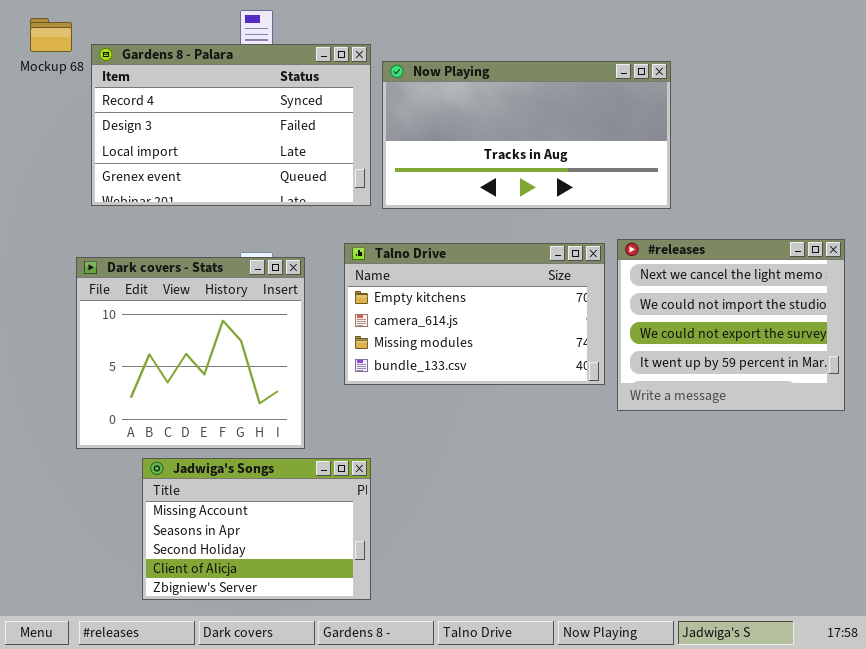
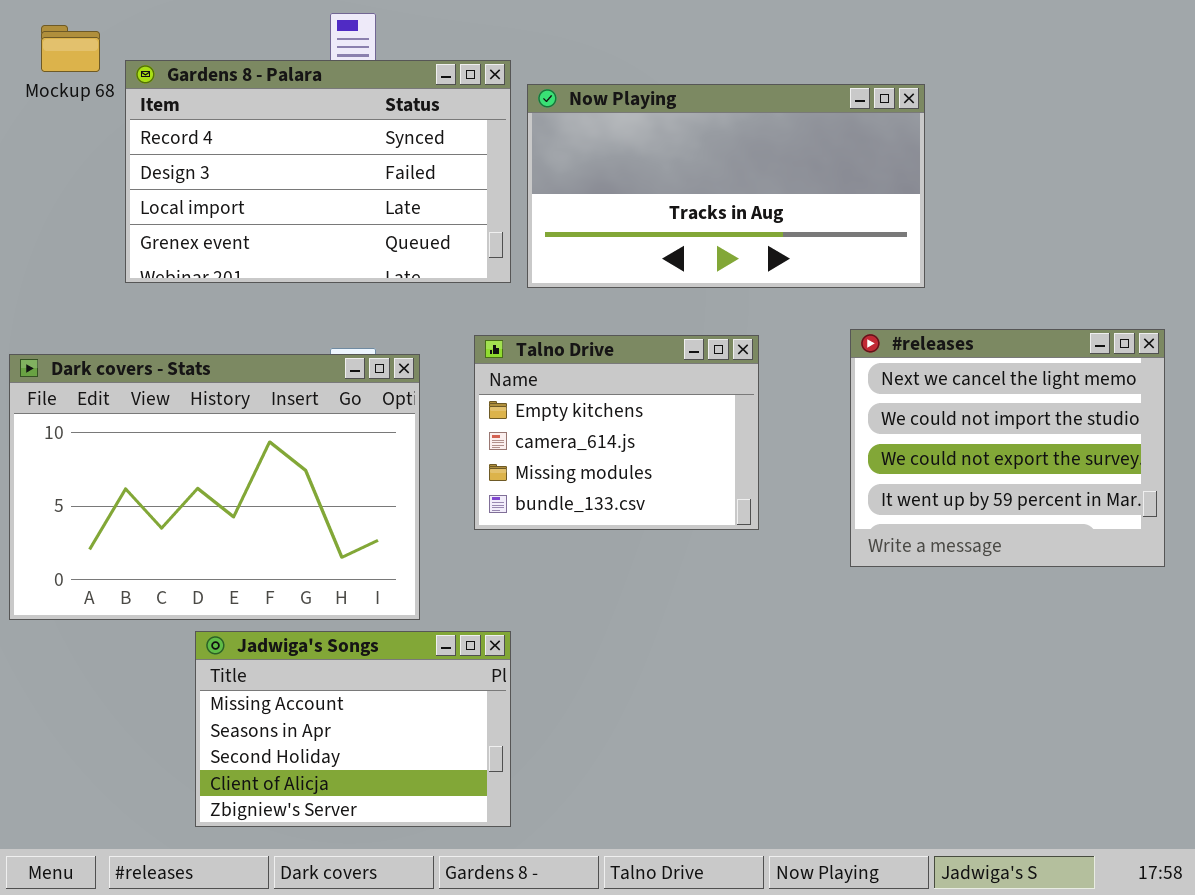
Talno Drive: [344,243,605,385] -> [474,335,759,530], resized
Dark covers - Stats: [76,257,305,449] -> [9,354,420,620], resized

